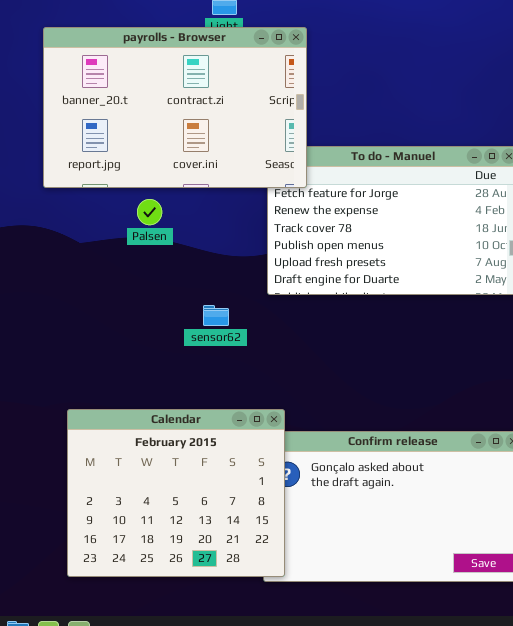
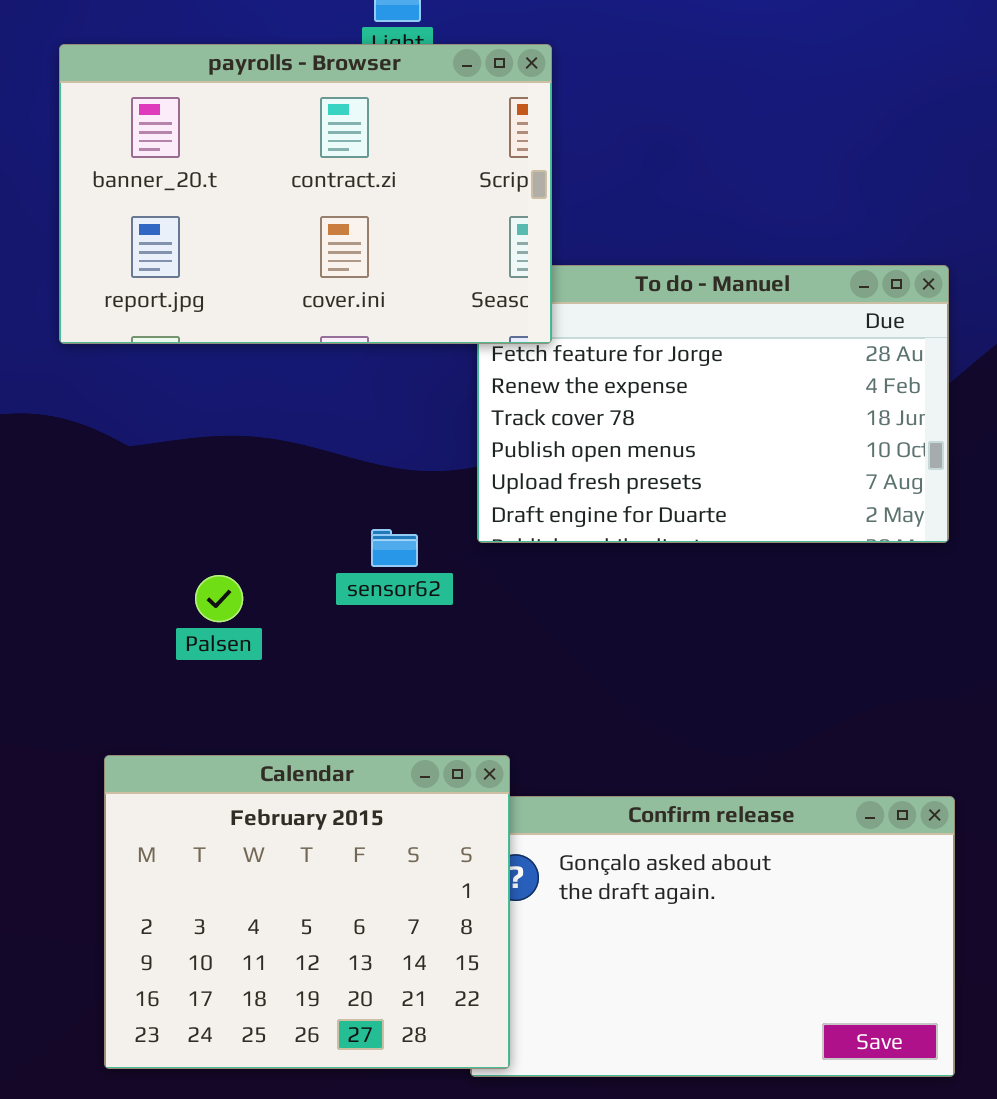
Palsen: [137,199,162,225] -> [195,575,243,622], moved
sensor62: [203,305,229,326] -> [371,529,418,567], moved

